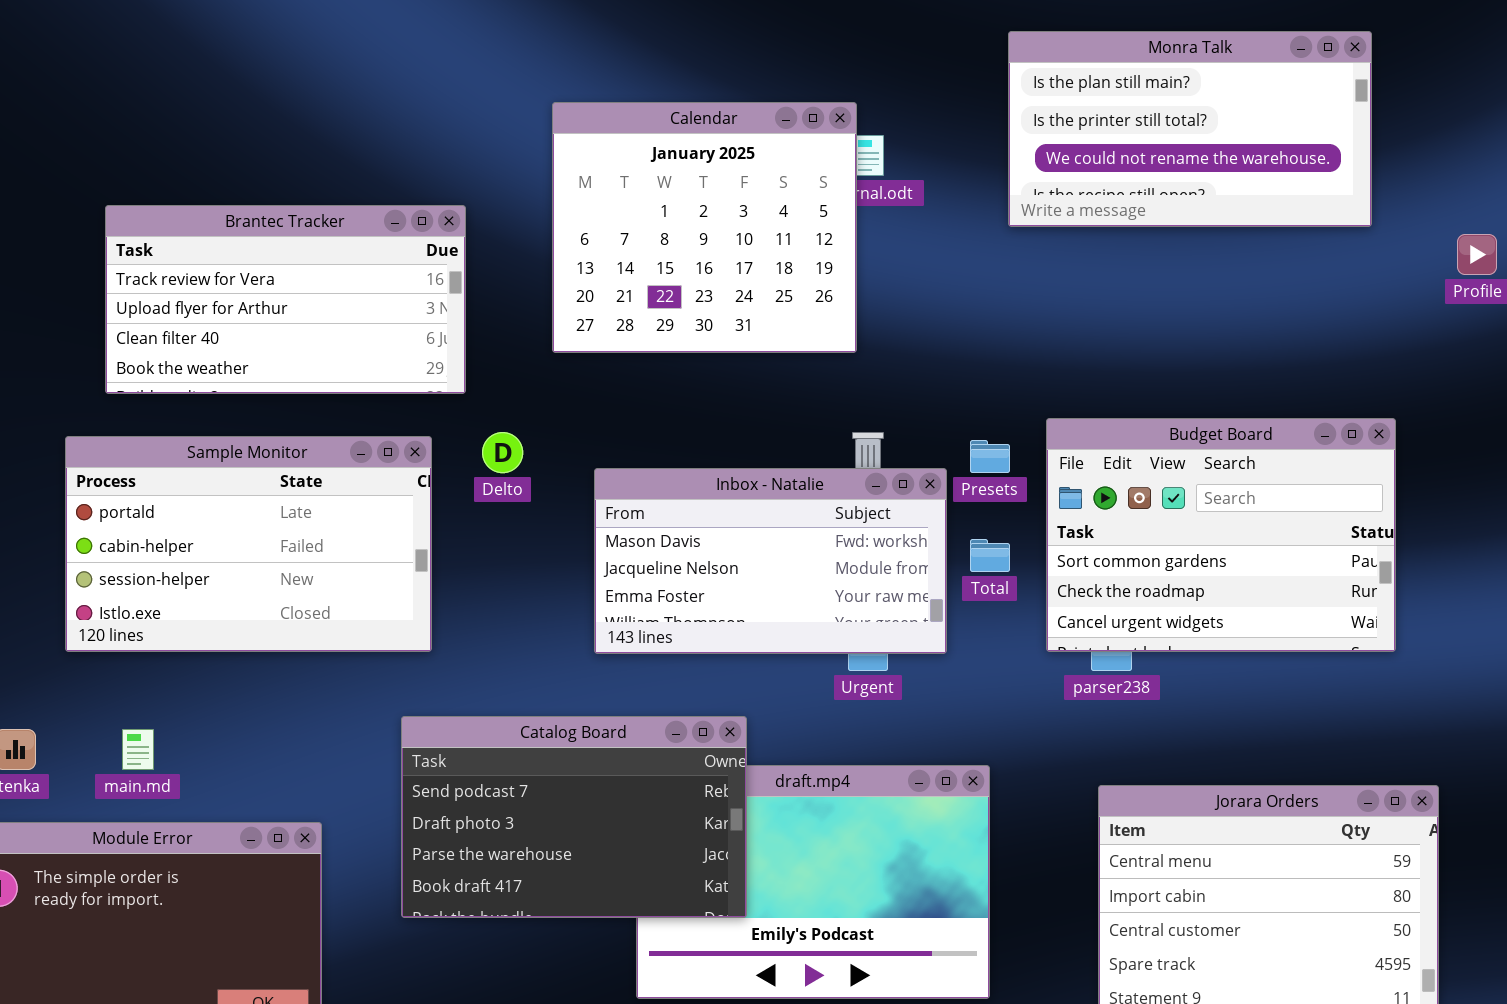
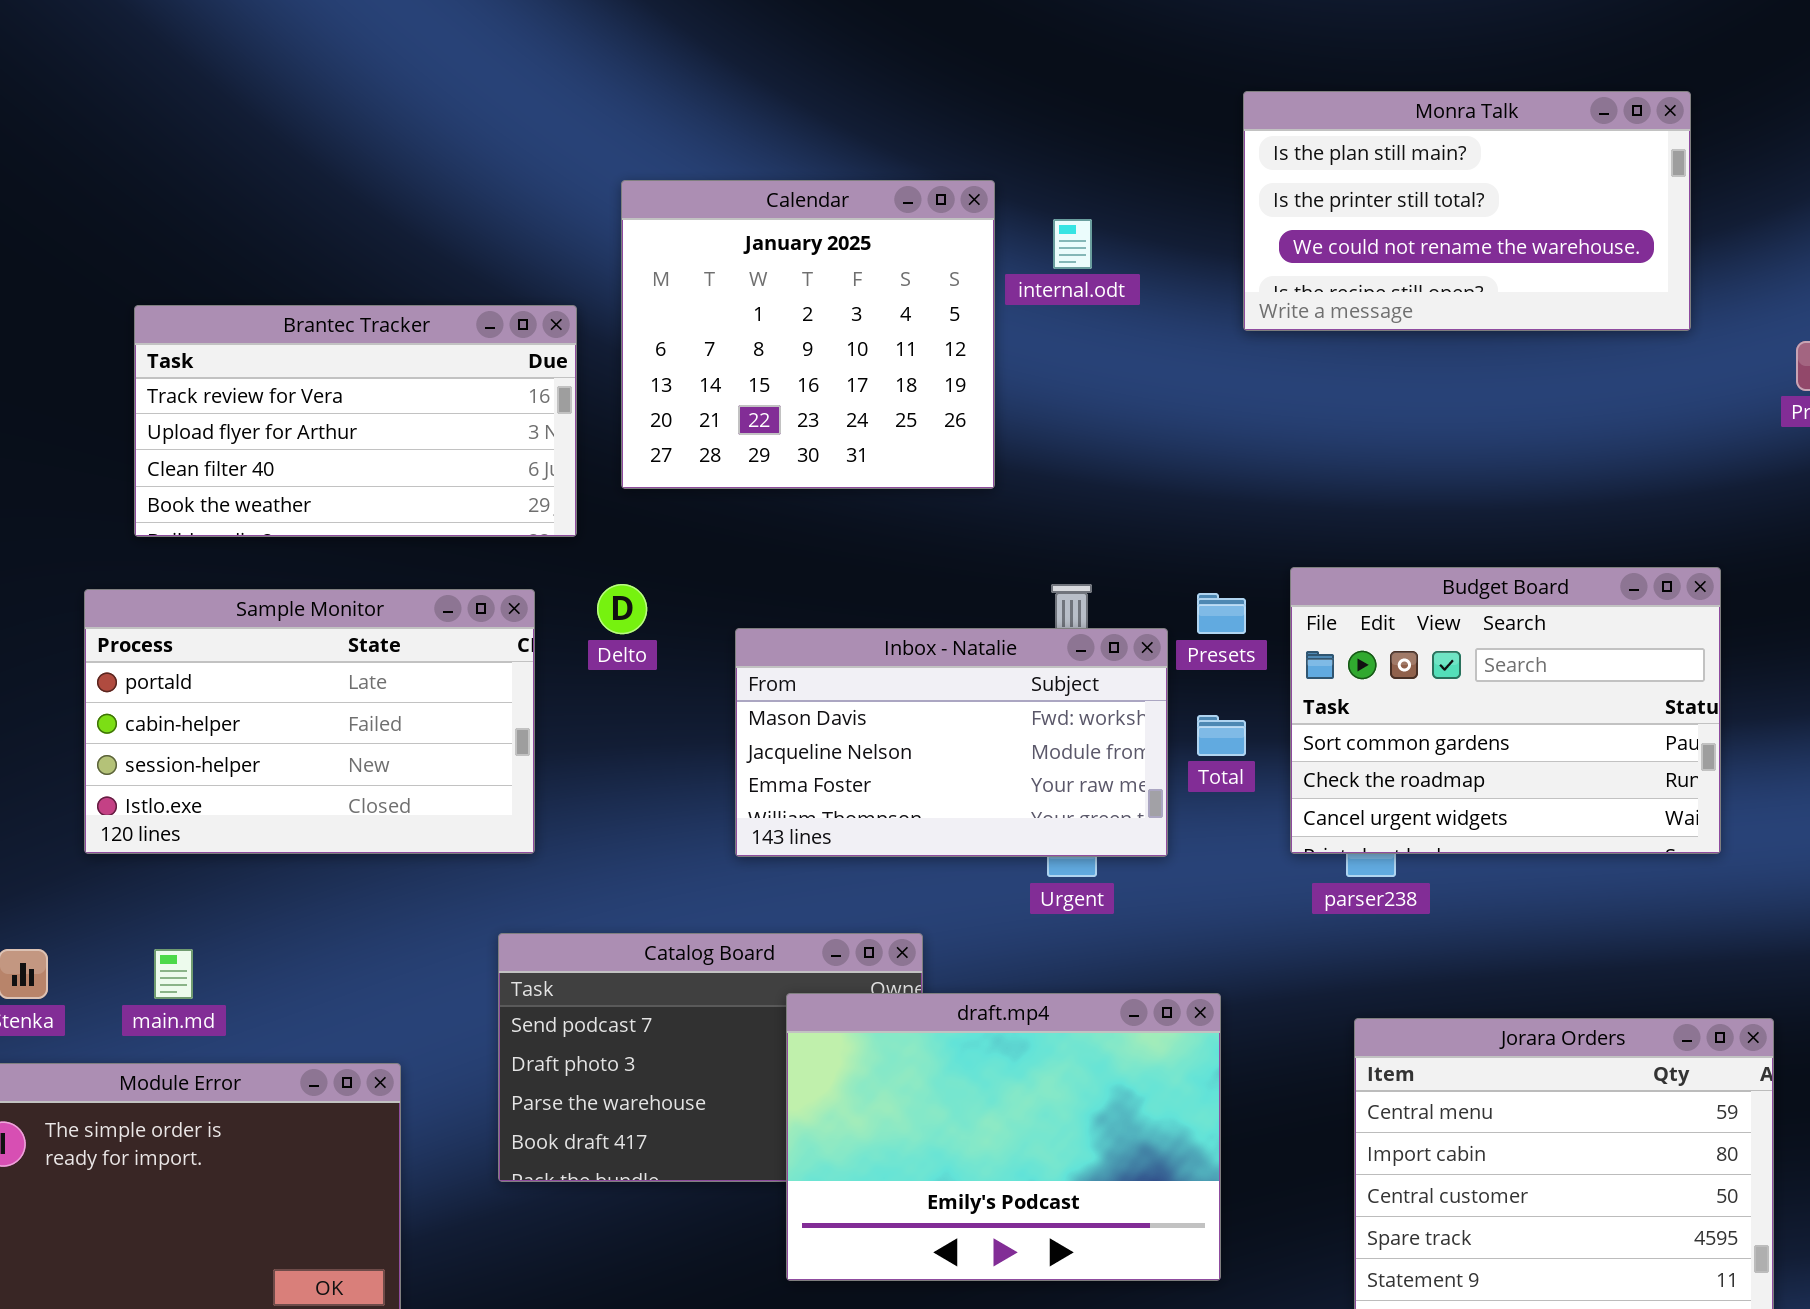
Calendar: [552,102,857,353] -> [621,180,995,489], moved
draft.mp4: [636,765,990,999] -> [786,993,1221,1281], raised

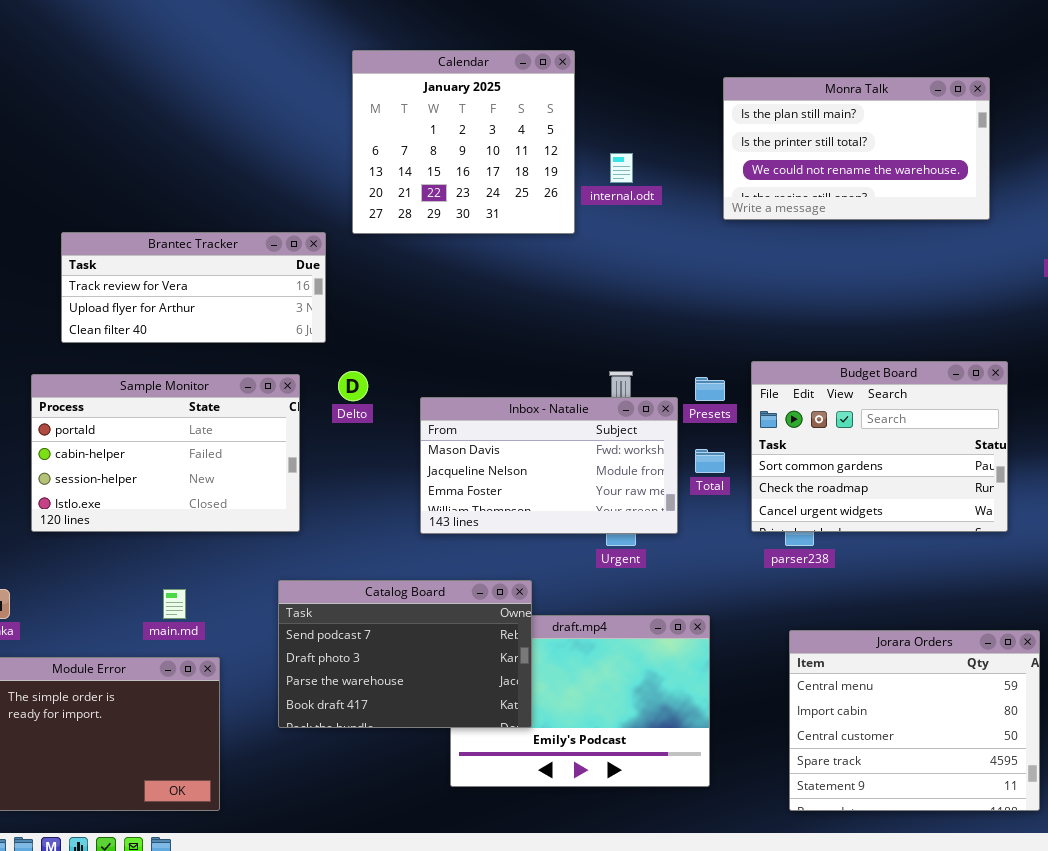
Calendar: [621,180,995,489] -> [352,50,575,234], moved
Brantec Tracker: [134,305,577,537] -> [61,232,326,343], resized
Catalog Board: [498,933,923,1182] -> [278,580,532,728], raised
main.md: [154,949,193,999] -> [163,589,186,619], moved

